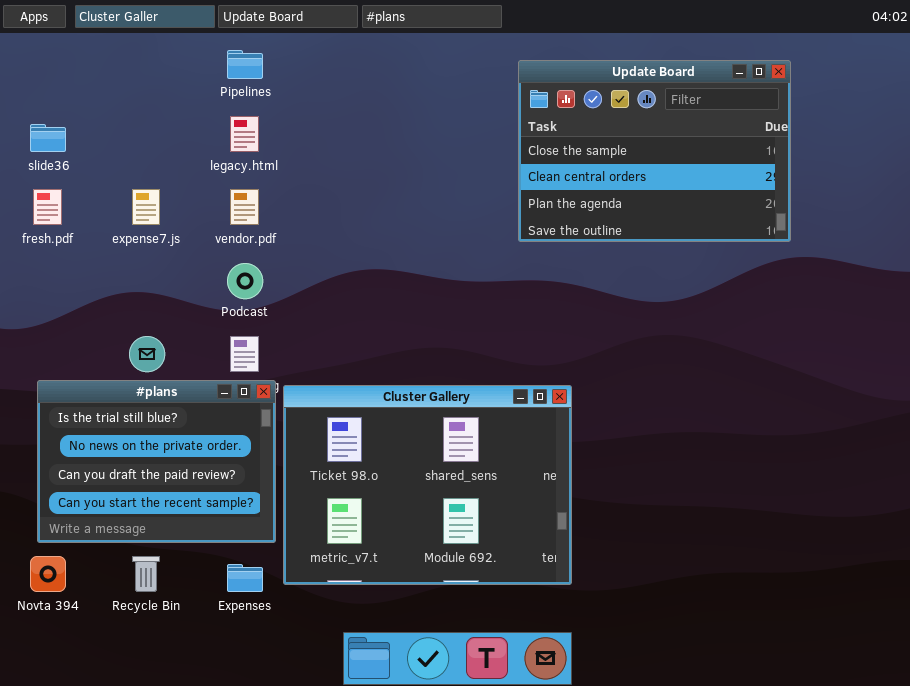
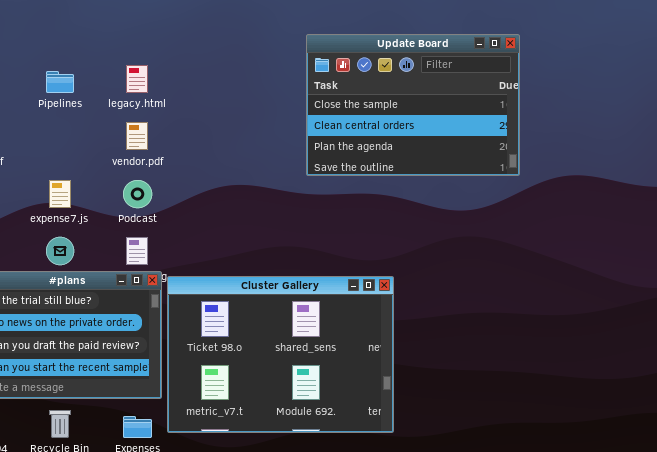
Pipelines: [227,50,263,79] -> [46,71,74,93], moved
Update Board: [518,60,791,242] -> [306,34,520,176], moved
expense7.js: [132,189,160,225] -> [49,180,71,208], moved

